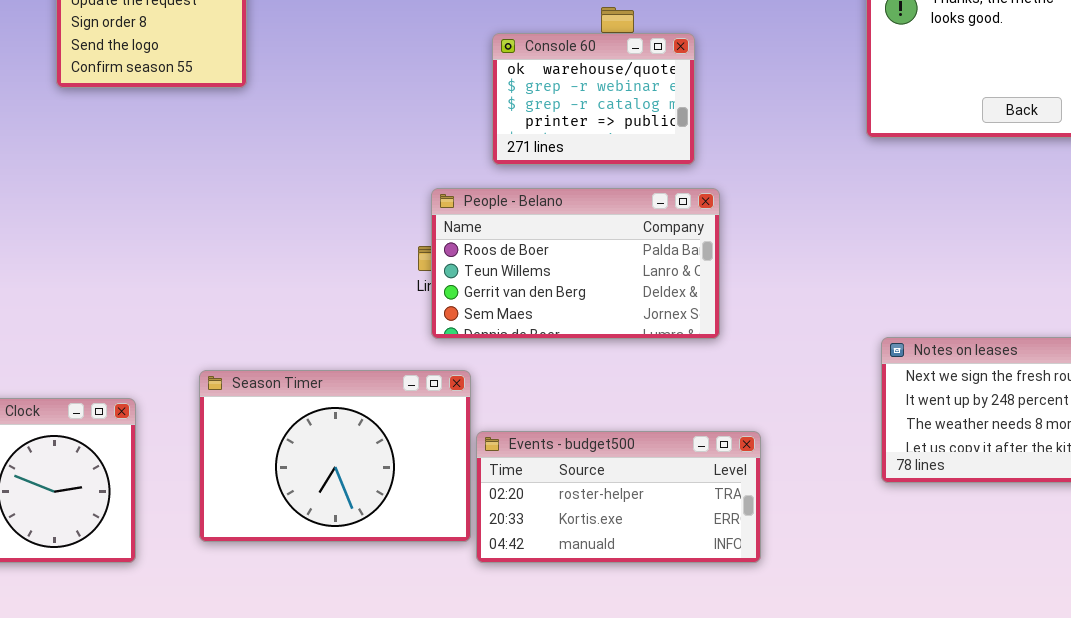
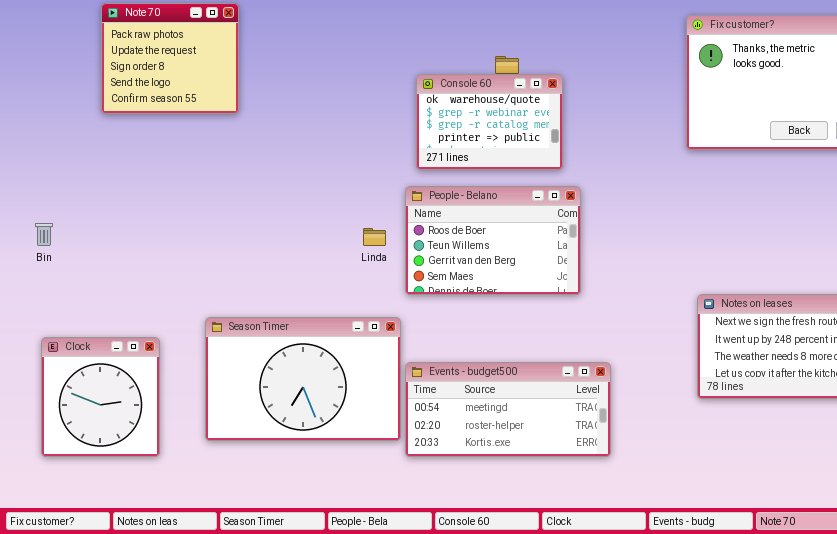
People - Belano: [431,188,720,339] -> [405,186,581,295], resized
Events - budget500: [476,431,761,563] -> [405,362,611,457], scrolled up 1 row

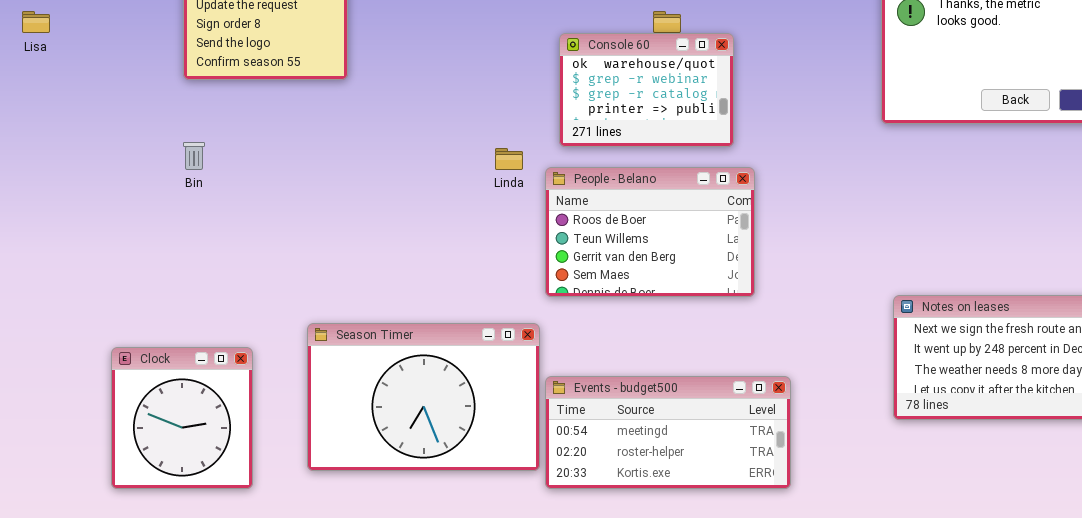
Bin: [35,223,53,246] -> [183,142,205,170], moved
Linda: [363,228,386,246] -> [495,148,523,170], moved

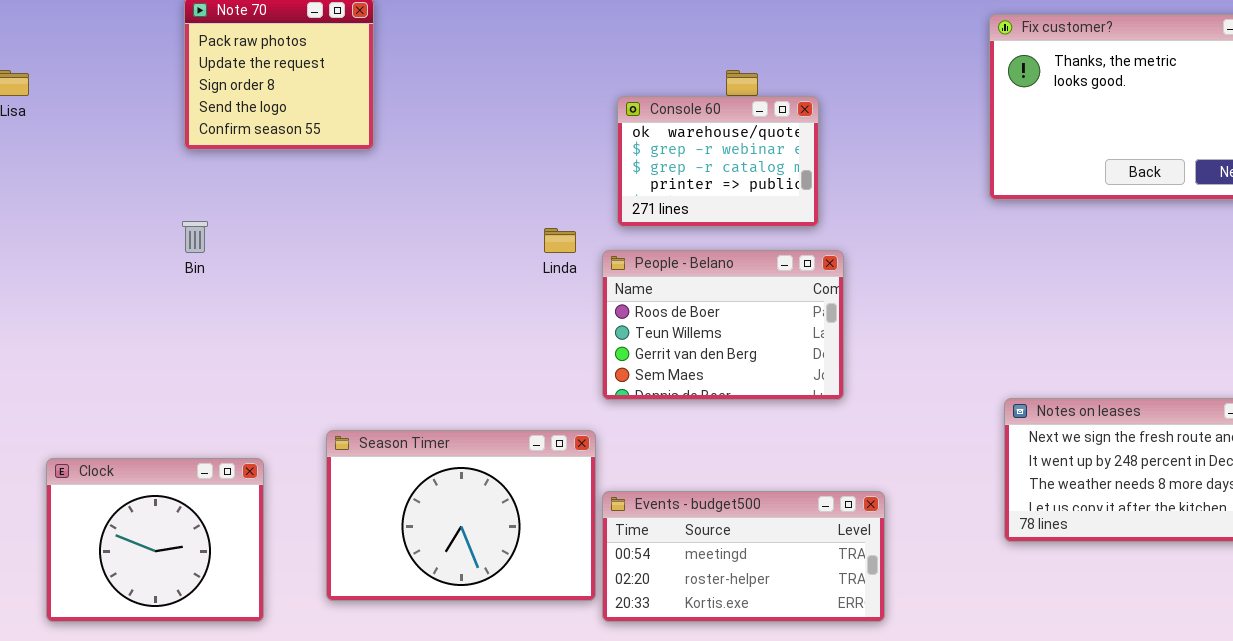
Clock: [111,347,253,489] -> [46,458,264,622], resized

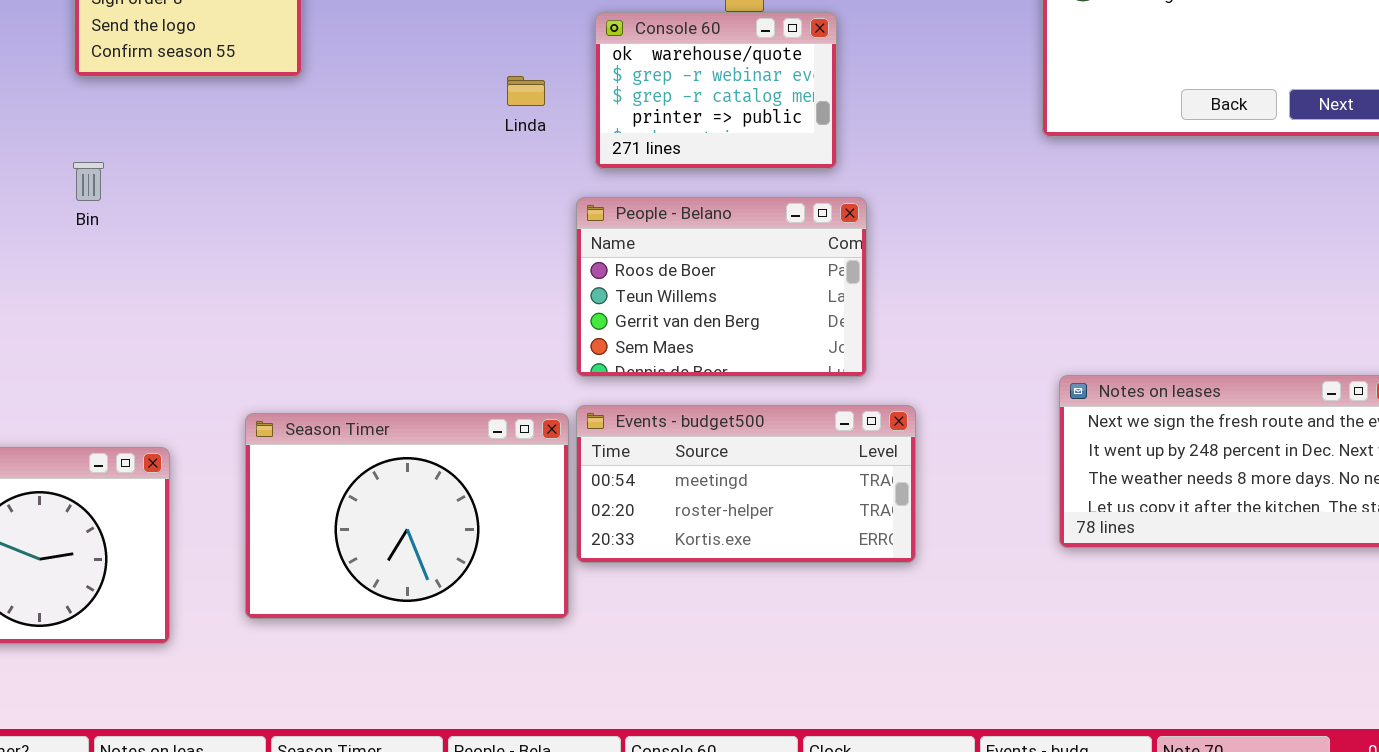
Linda: [544,228,576,253] -> [507,76,545,106], moved
Events - budget500: [602,491,885,622] -> [576,405,916,563], moved

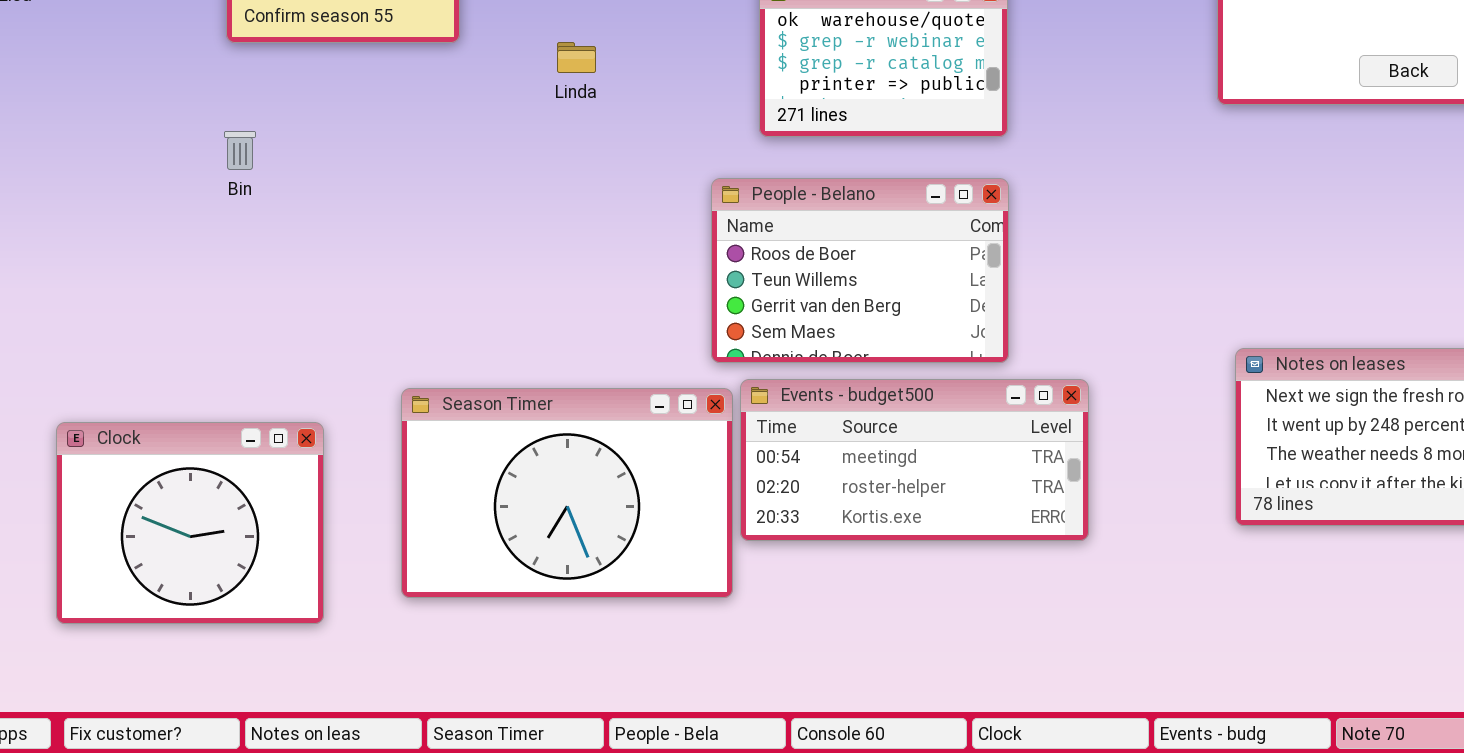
Linda: [507,76,545,106] -> [557,42,596,73], moved
People - Belano: [576,197,867,377] -> [711,178,1009,363], moved

